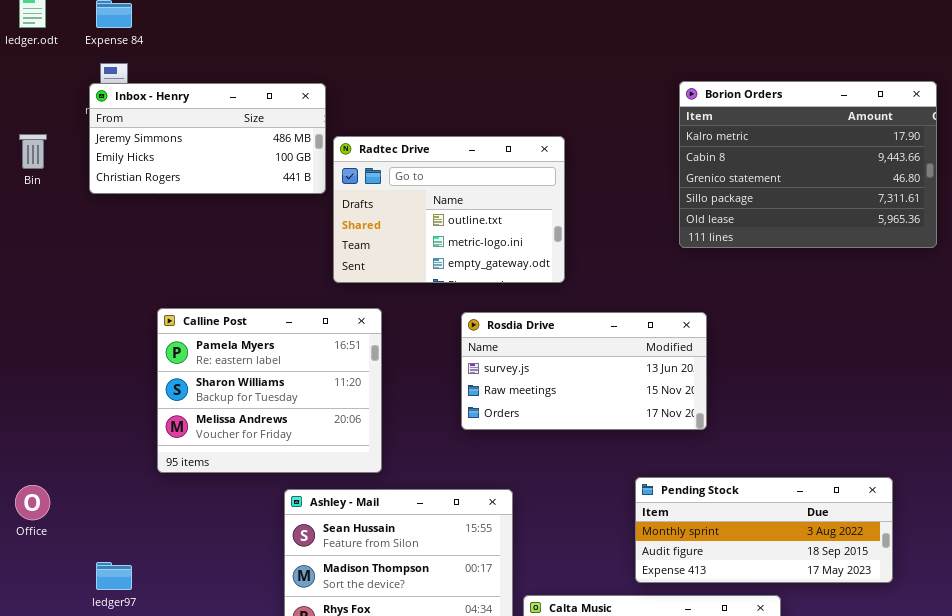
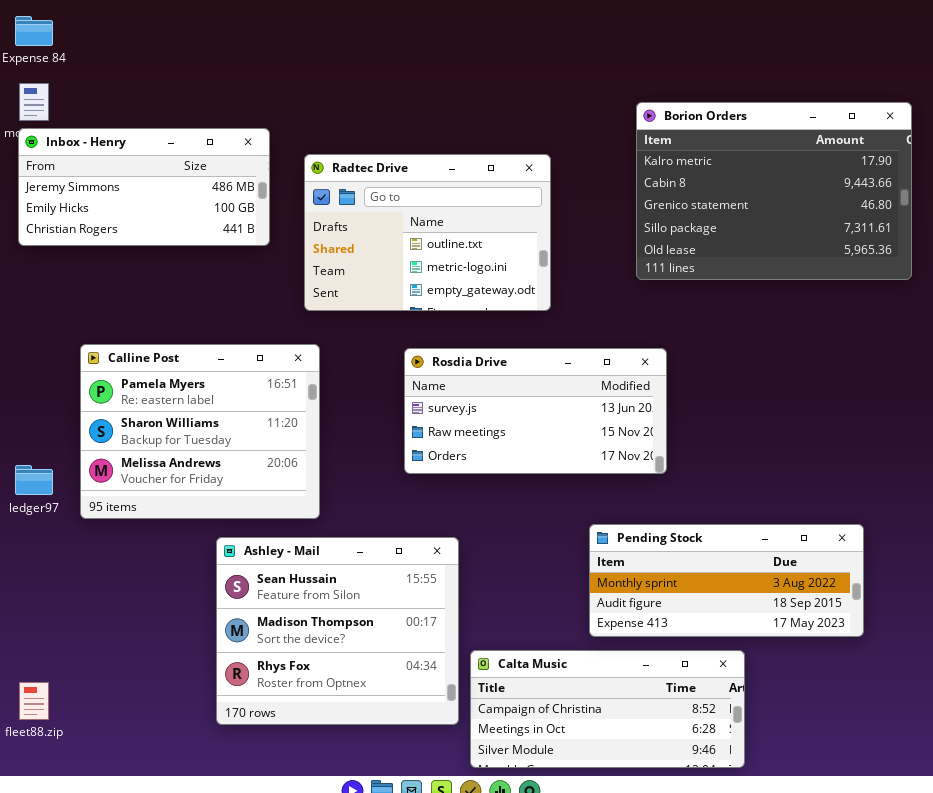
Inbox - Henry: [89,83,326,194] -> [18,128,270,246], moved
Radtec Drive: [333,136,565,283] -> [304,154,551,311], moved
ledger97: [96,562,132,590] -> [15,465,53,495], moved

